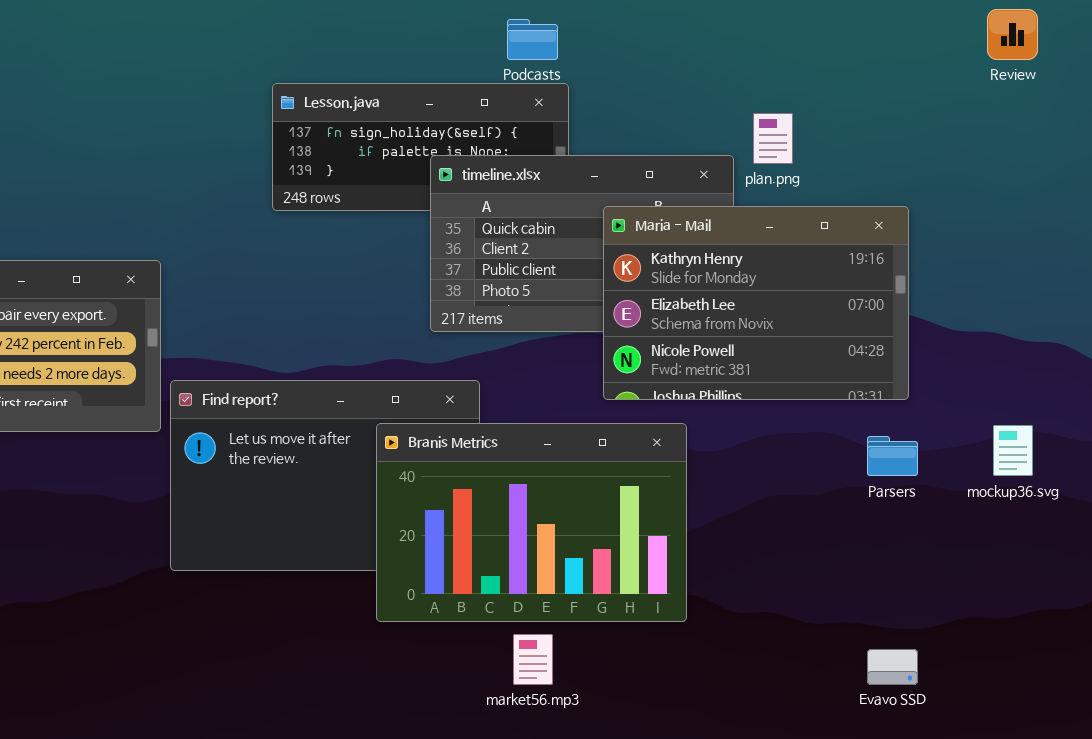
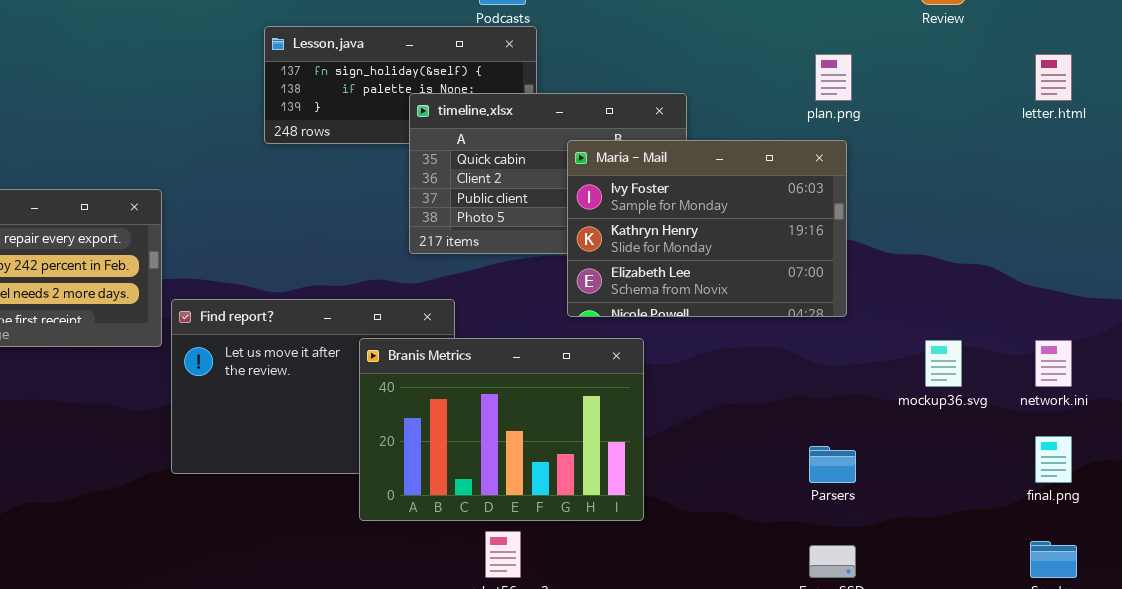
plan.png: [753,113,793,164] -> [815,54,852,101], moved
Maria - Mail: [603,206,909,400] -> [567,140,847,317], scrolled up 1 row
Parsers: [867,436,918,476] -> [809,446,856,483], moved

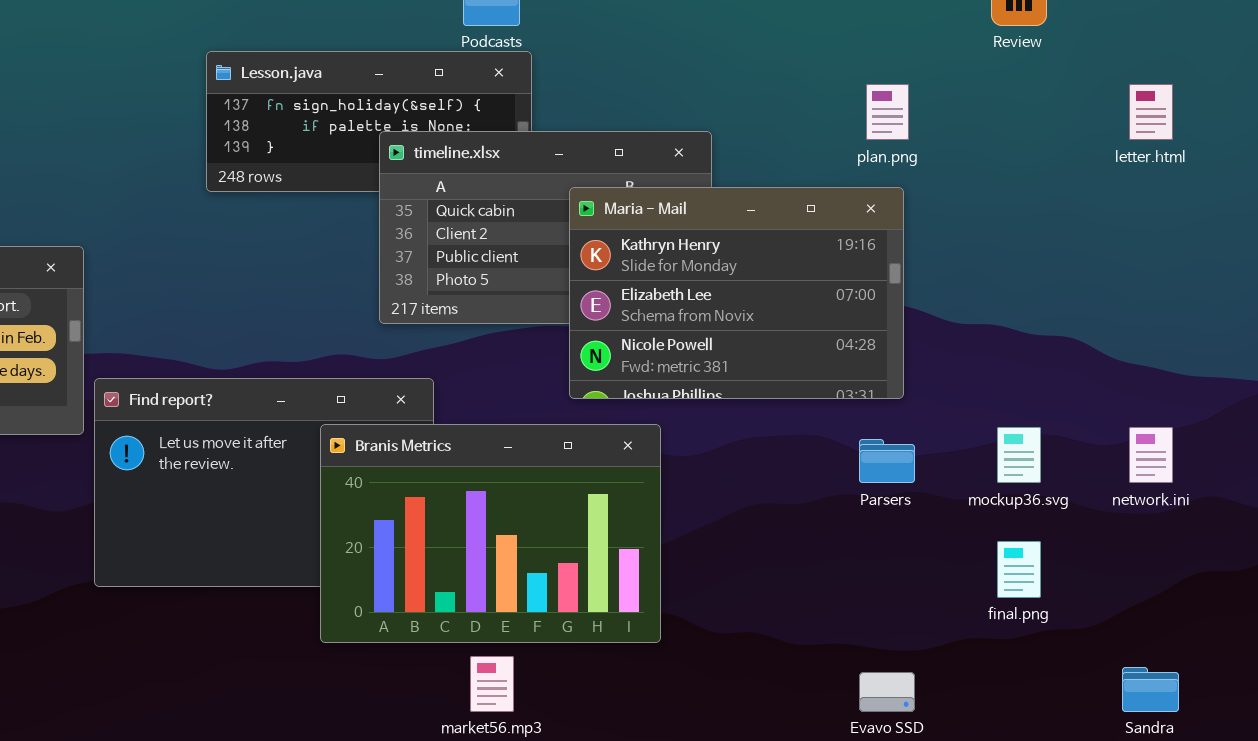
Maria - Mail: [567,140,847,317] -> [569,187,904,399], scrolled down 1 row
final.png: [1035,436,1072,483] -> [997,541,1041,598], moved
Parsers: [809,446,856,483] -> [859,439,915,483], moved

